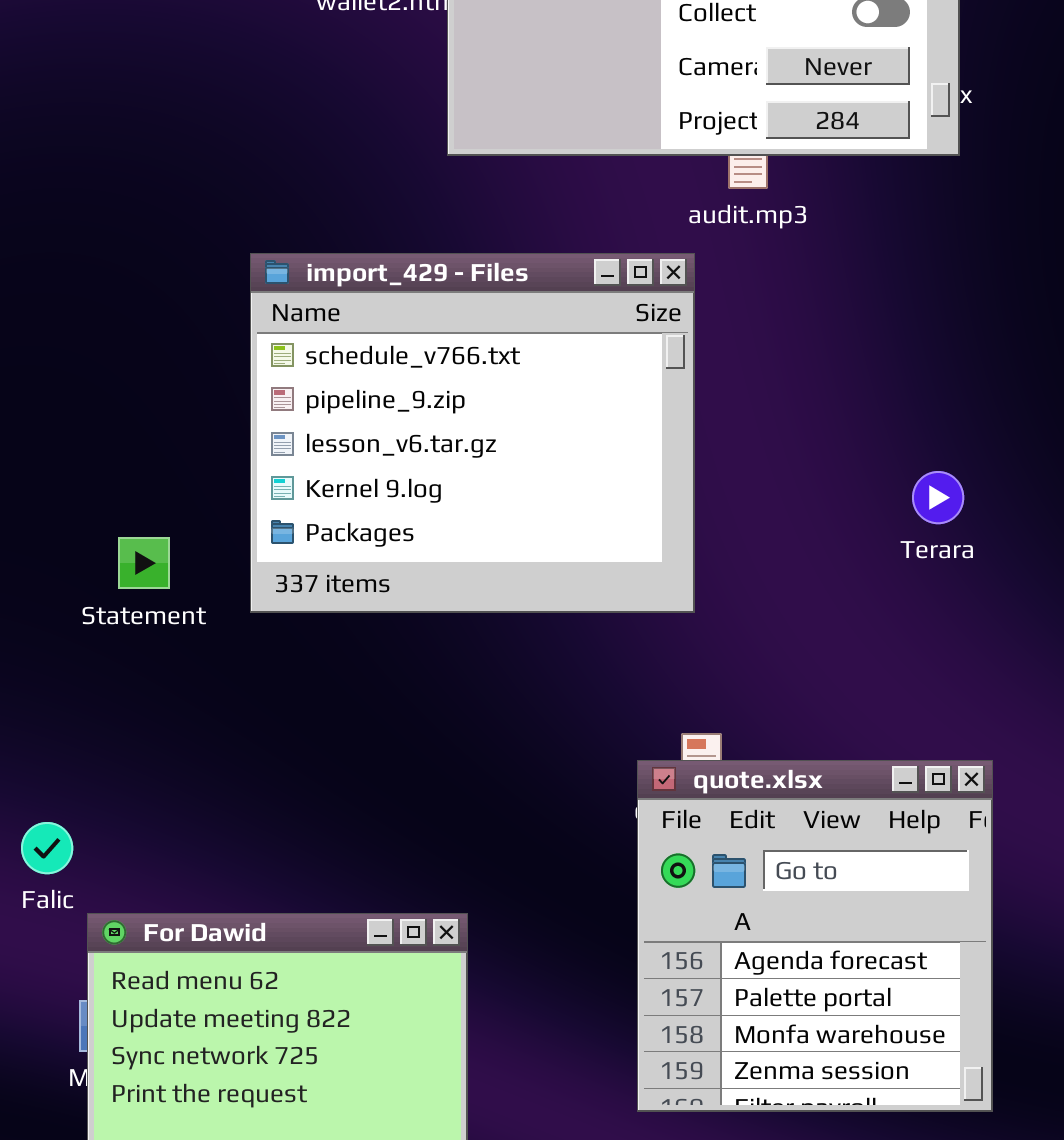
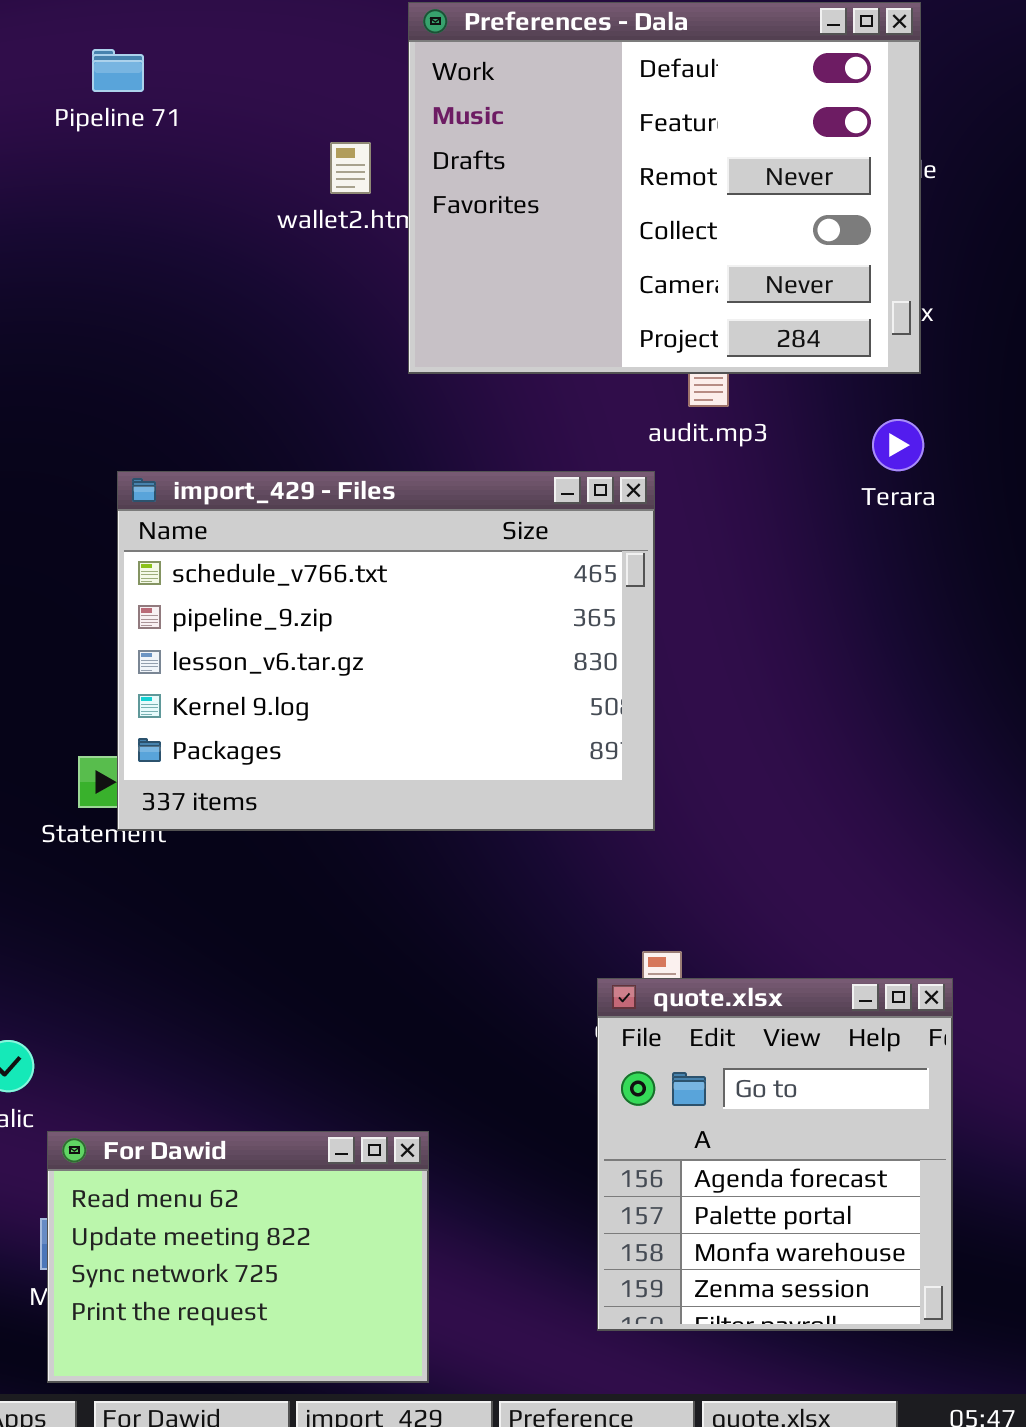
import_429 - Files: [250,253,695,613] -> [117,471,655,831], resized
Terara: [912,471,964,524] -> [872,419,924,471], moved

